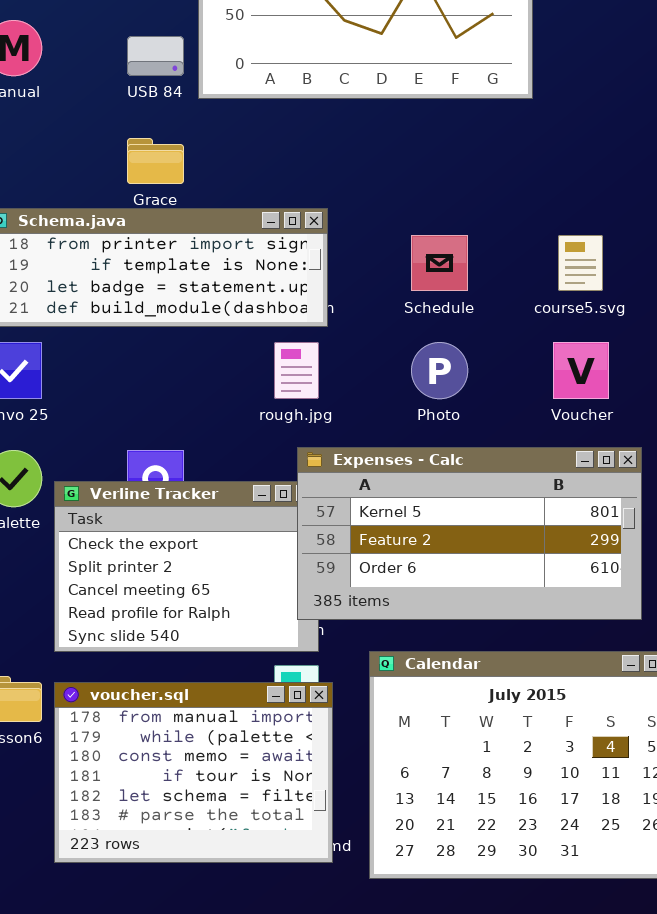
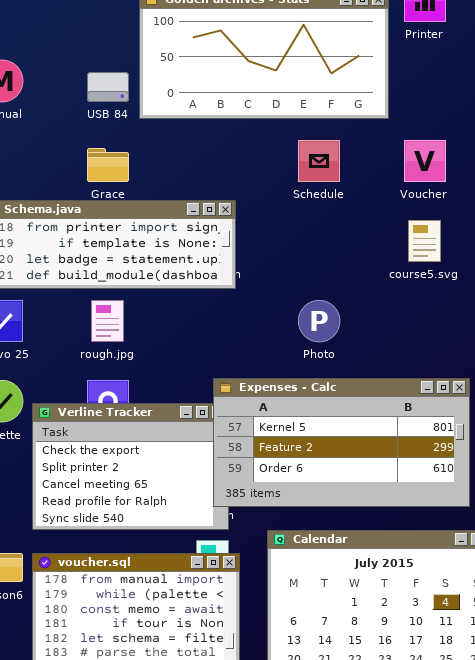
Schedule: [411,235,468,291] -> [298,140,340,182], moved
rough.jpg: [274,342,319,399] -> [91,300,124,342], moved
Voucher: [553,342,609,399] -> [404,140,446,182], moved

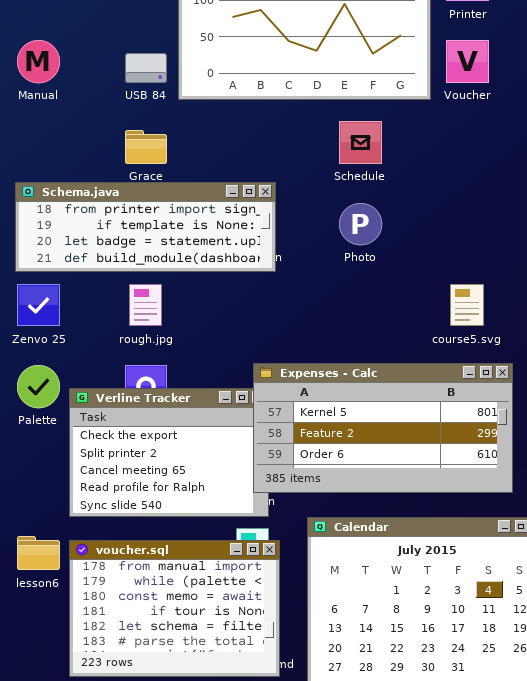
Voucher: [404,140,446,182] -> [446,40,489,83], moved
course5.svg: [408,220,441,262] -> [450,284,484,326], moved
Photo: [298,300,340,342] -> [339,203,382,245], moved

